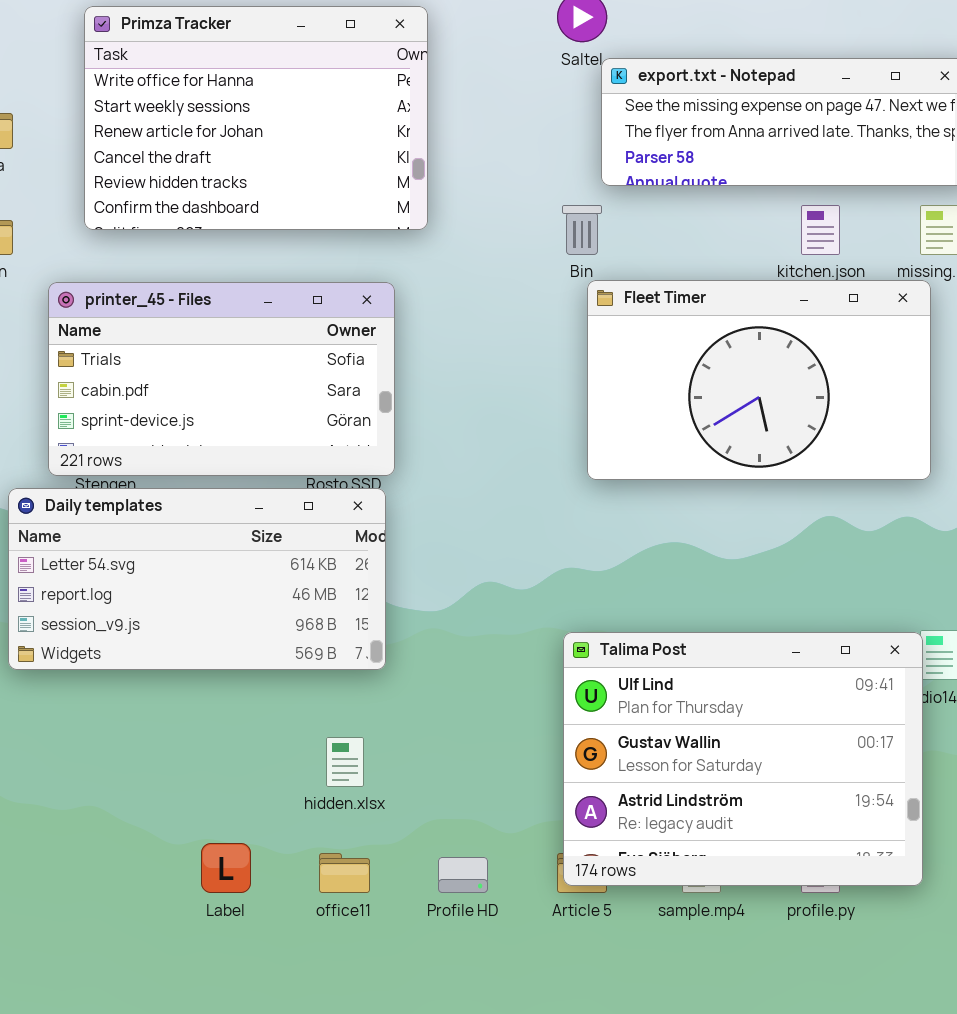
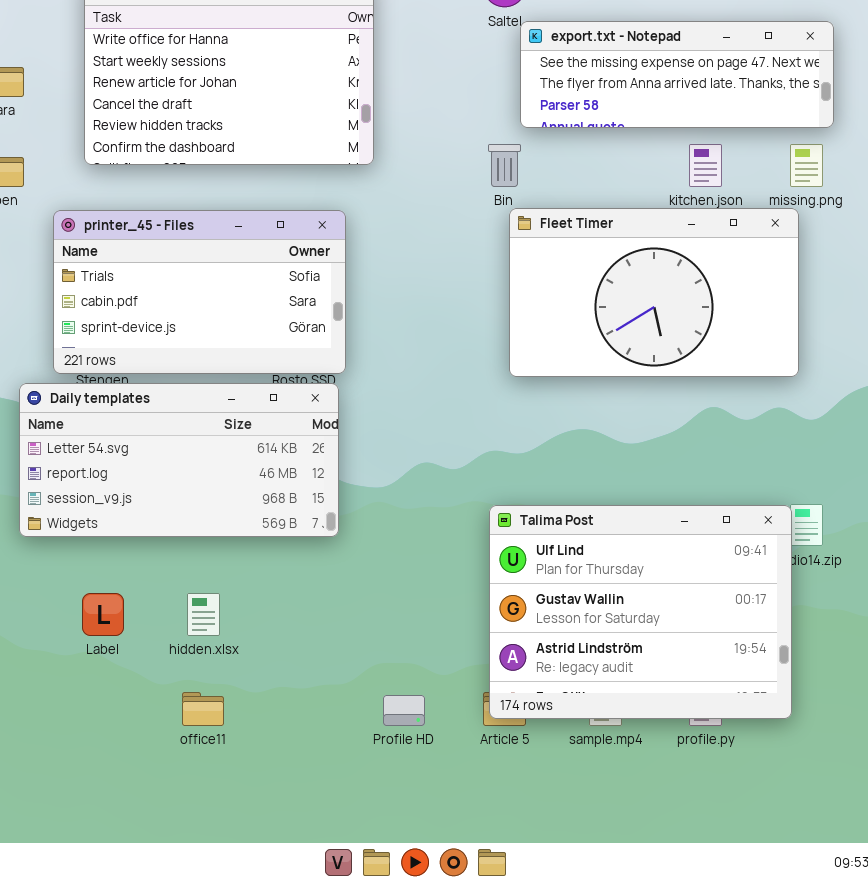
hidden.xlsx: [326,737,364,787] -> [187,593,220,636], moved
Label: [201,843,251,893] -> [82,593,124,636], moved
office11: [319,853,370,893] -> [182,692,224,726], moved

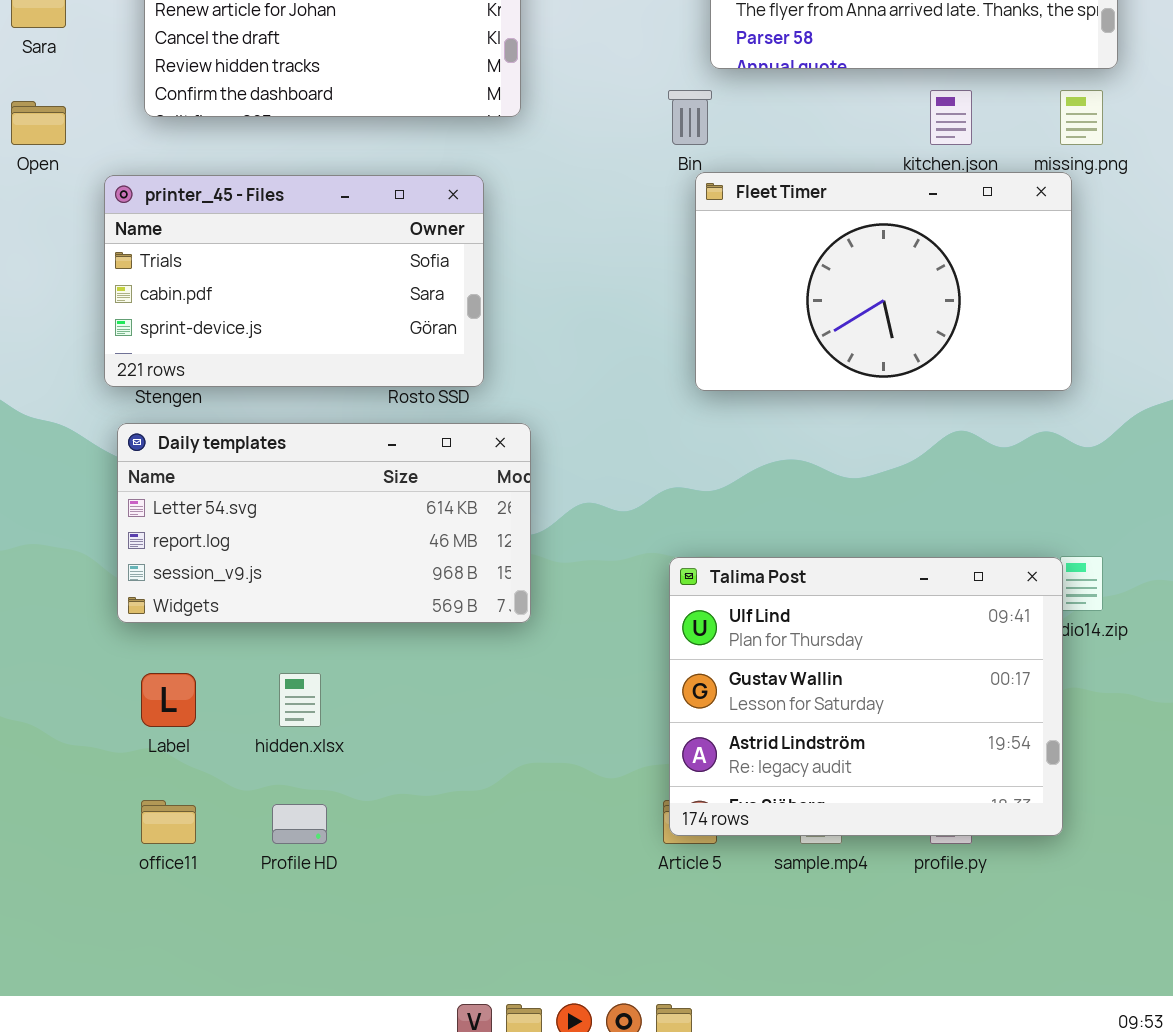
Daily templates: [19,383,339,537] -> [117,423,531,623], moved
office11: [182,692,224,726] -> [141,800,196,844], moved
Profile HD: [383,695,425,726] -> [272,804,327,844], moved

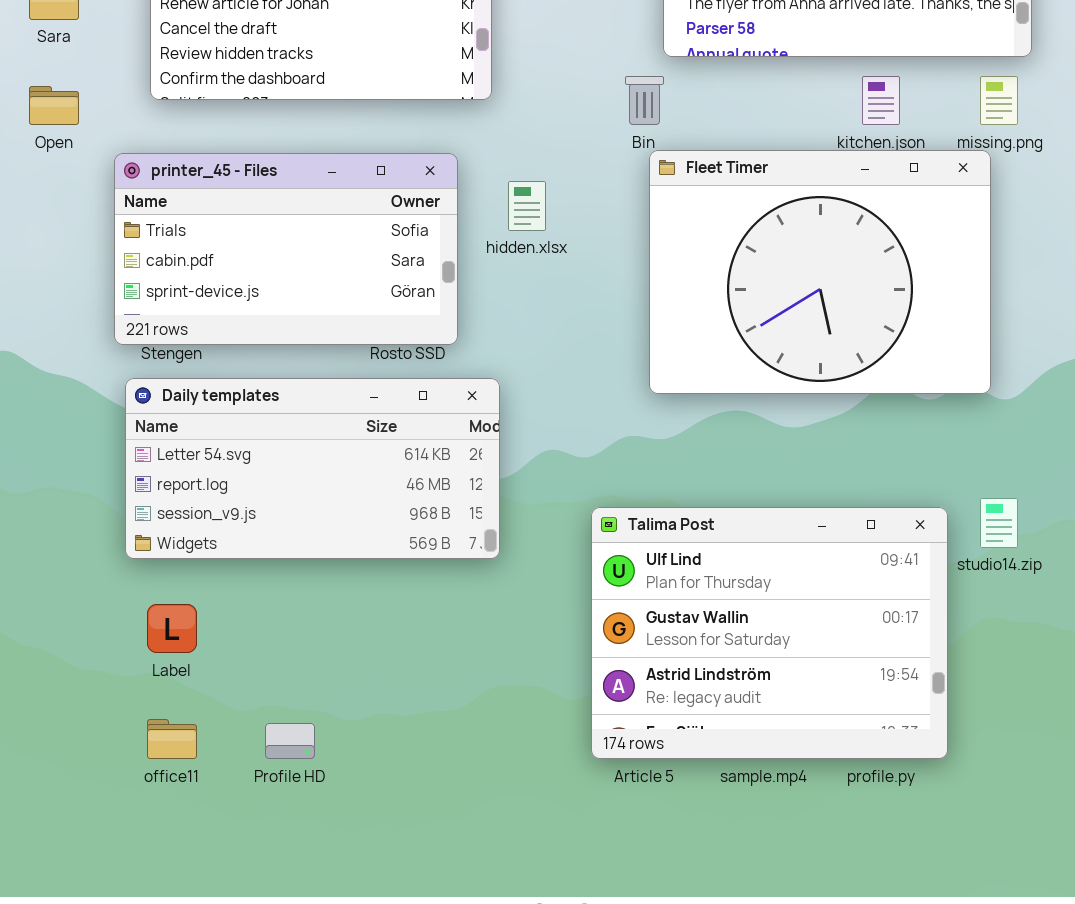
Fleet Timer: [695,172,1072,391] -> [649,150,991,394], resized
Talima Post: [669,557,1063,836] -> [591,507,948,759], moved
hidden.xlsx: [279,673,321,727] -> [508,181,546,231], moved

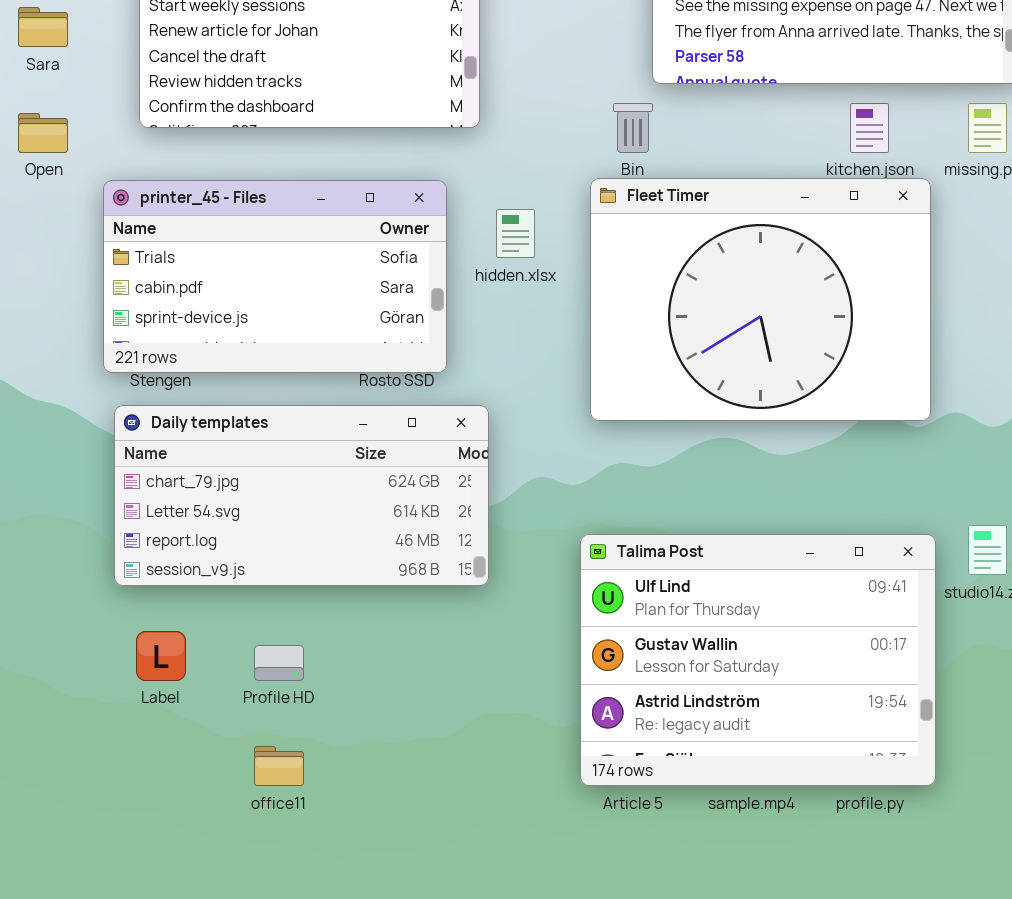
Fleet Timer: [649,150,991,394] -> [590,178,931,421], moved
Daily templates: [125,378,500,559] -> [114,405,489,586], scrolled up 1 row
office11: [147,719,197,759] -> [254,746,304,786], moved
Profile HD: [265,723,315,759] -> [254,645,304,681], moved

